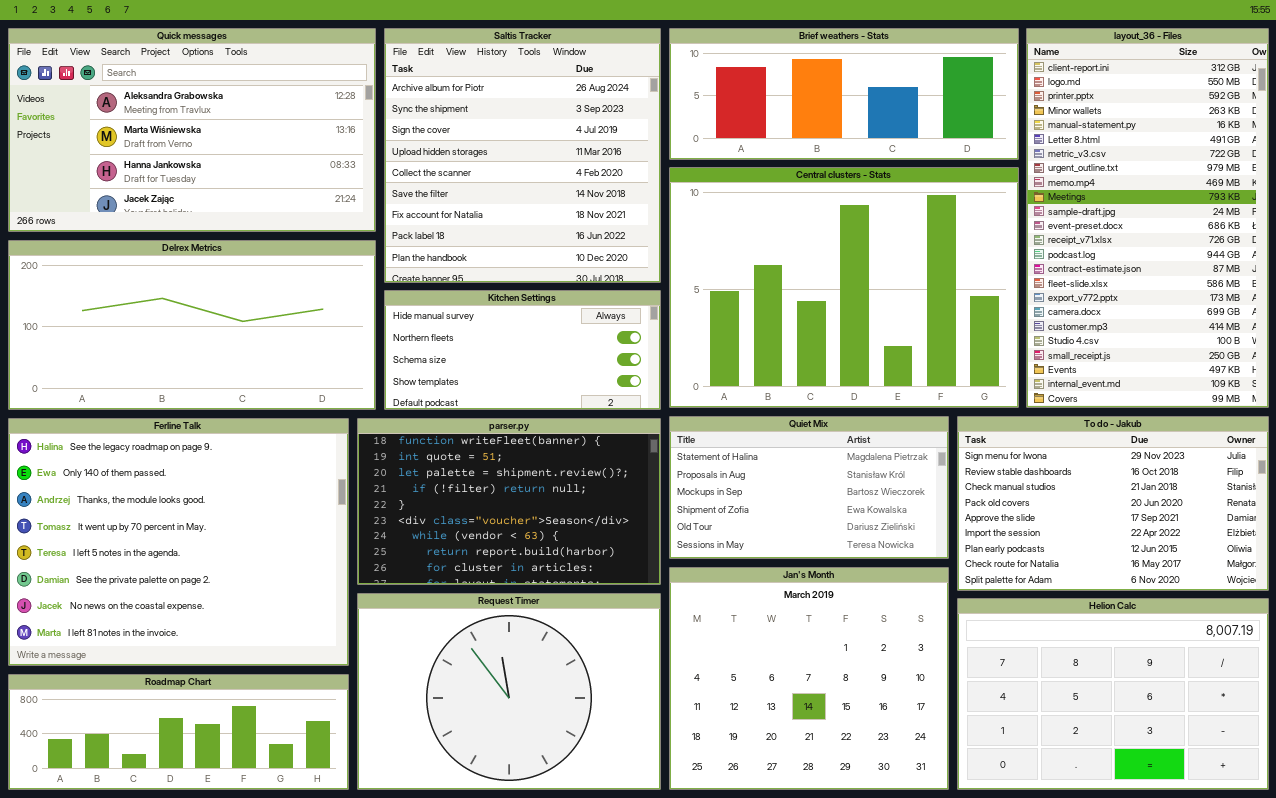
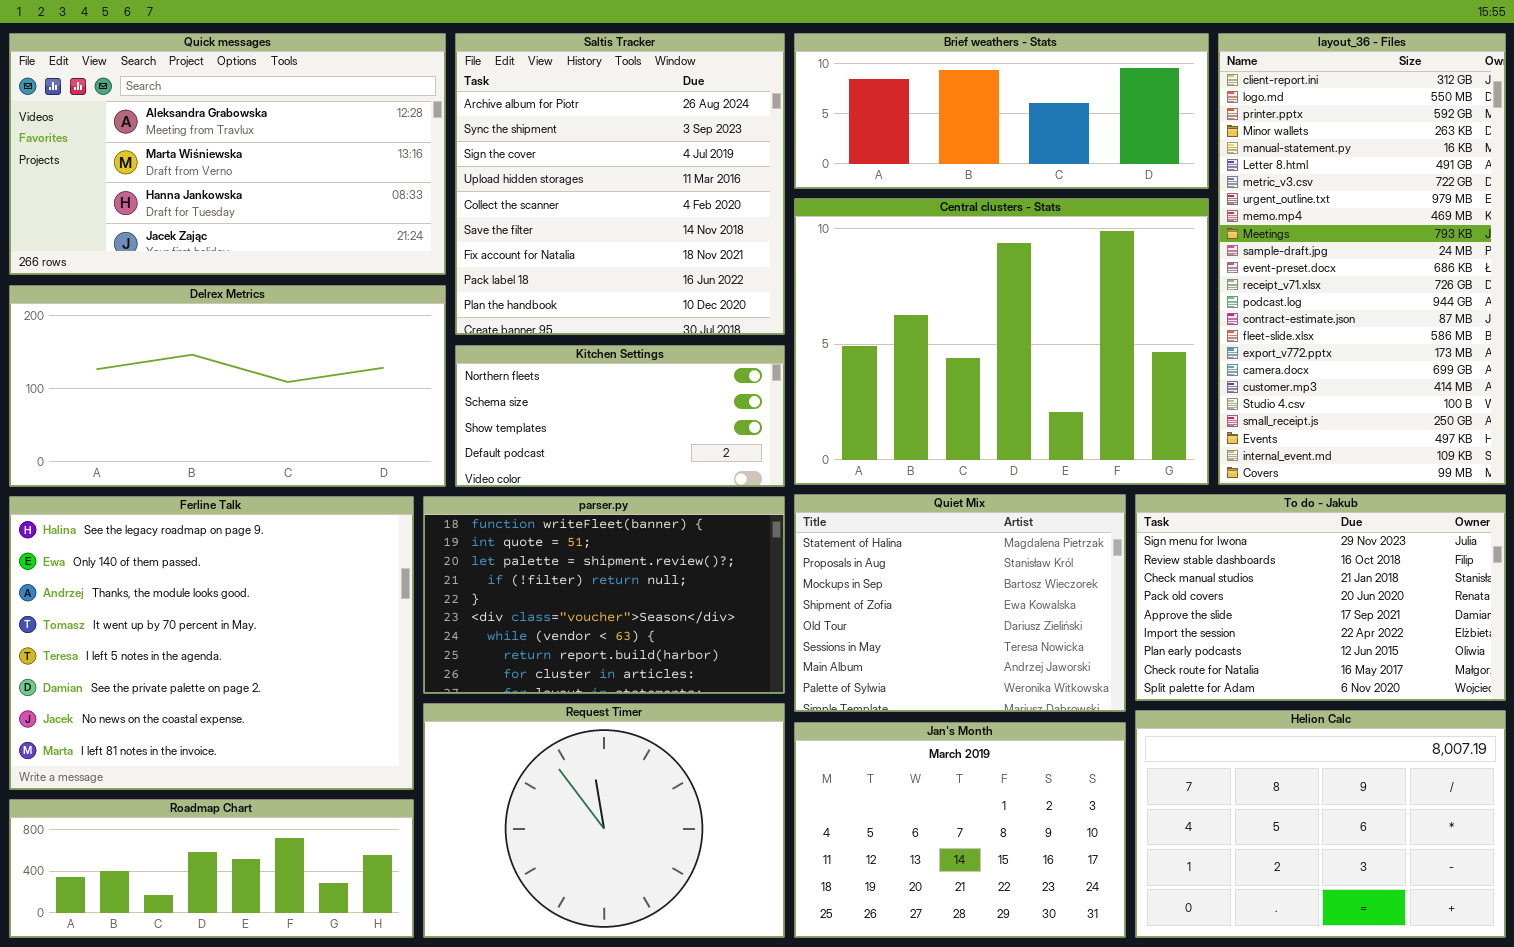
Kitchen Settings: [384,290,661,410] -> [455,345,785,487], scrolled down 1 row
Quiet Mix: [669,416,949,559] -> [794,494,1126,712], resized
Jan's Month: [669,567,949,790] -> [794,722,1126,938], resized

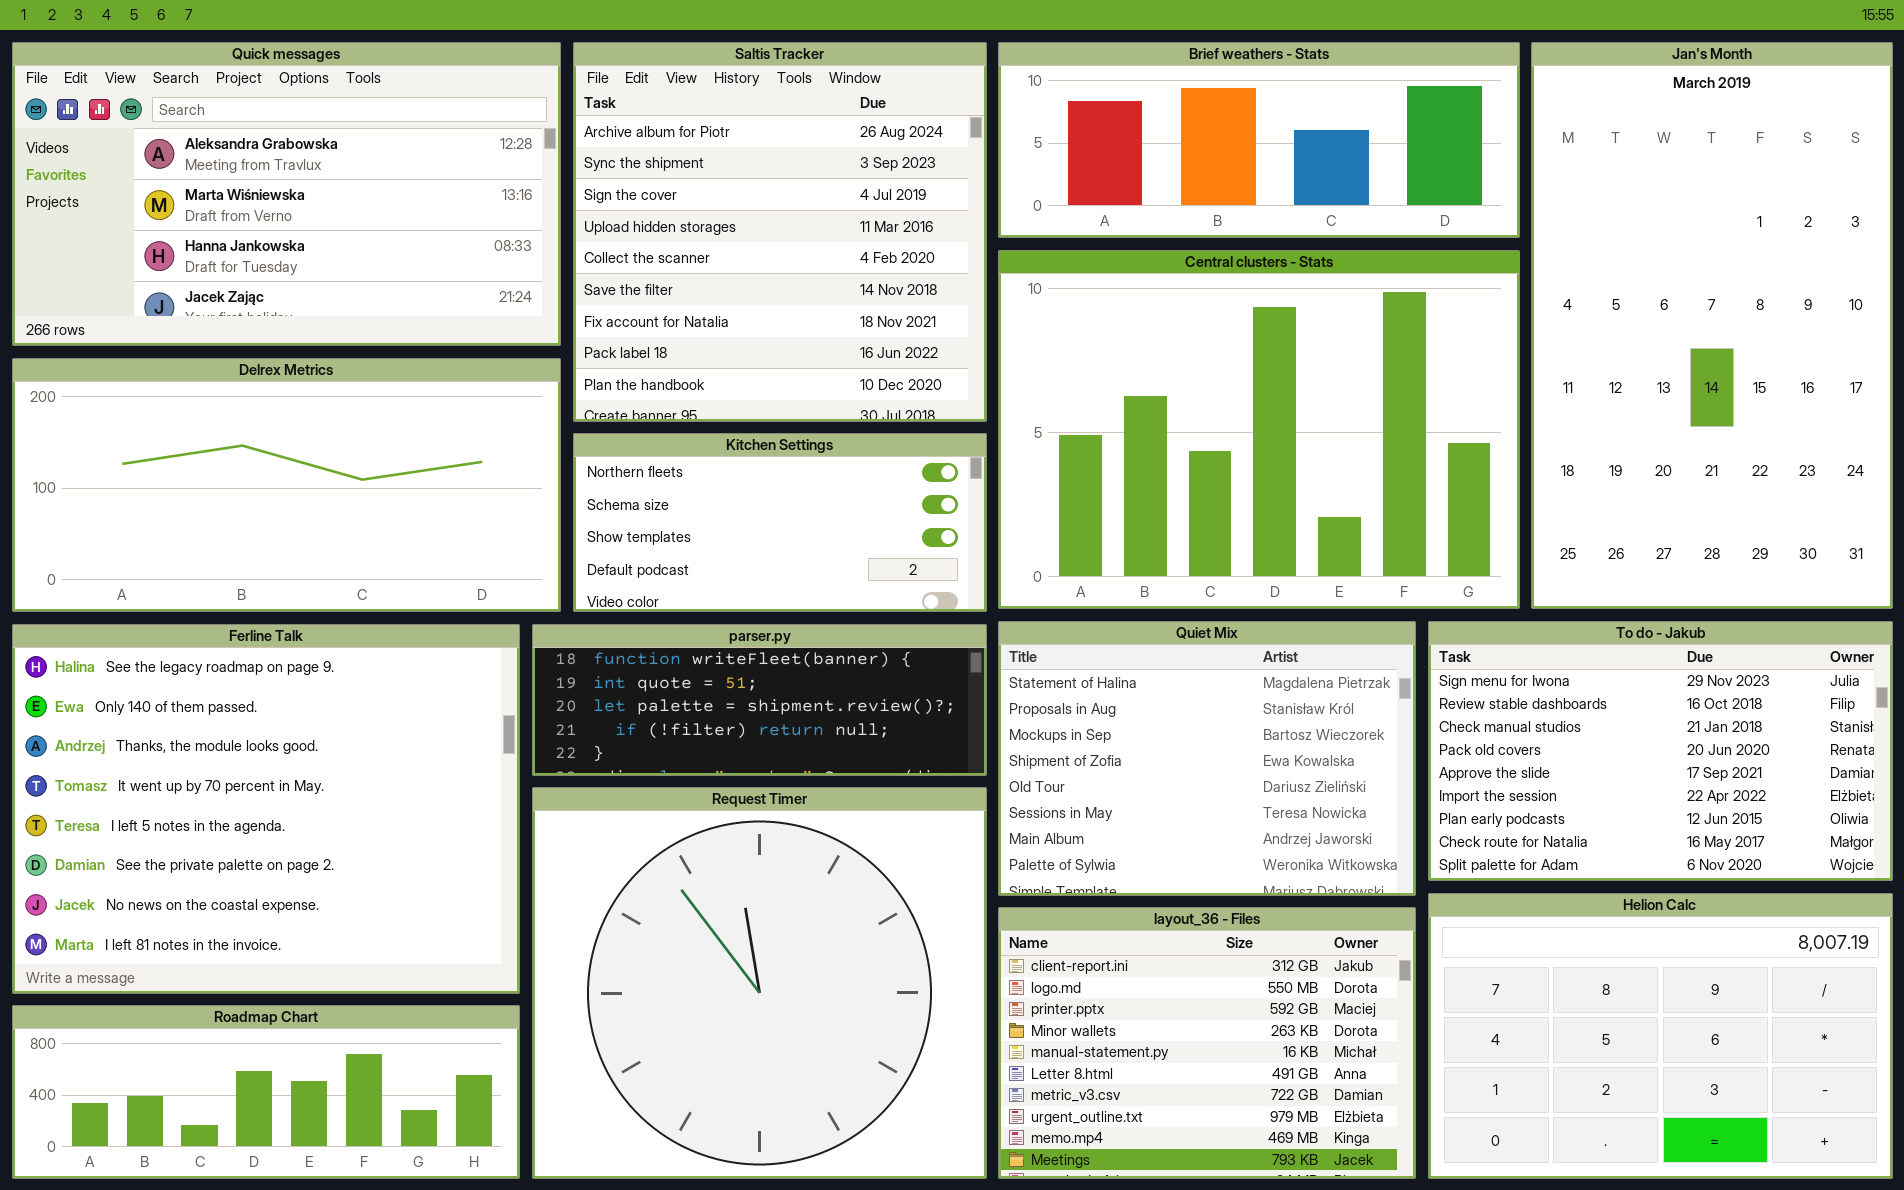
layout_36 - Files: [1218,33,1506,485] -> [998,907,1416,1179], moved, resized
parser.py: [423,496,785,694] -> [532,624,987,776], resized
Request Timer: [423,703,785,938] -> [532,787,987,1179], resized
Jan's Month: [794,722,1126,938] -> [1531,42,1893,609], moved, resized

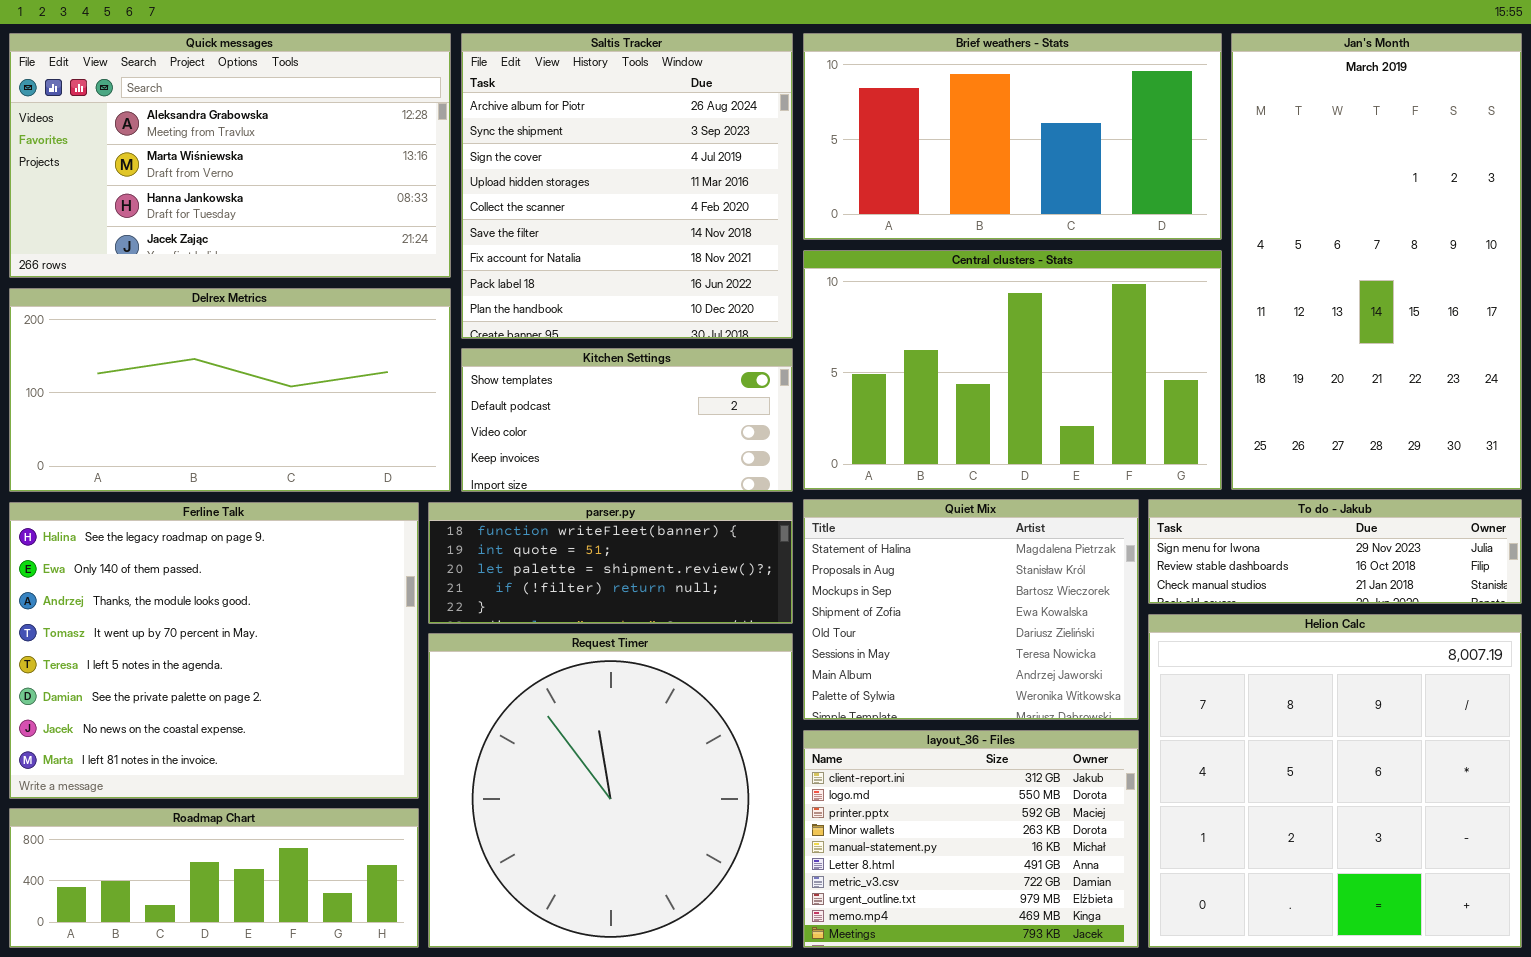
Brief weathers - Stats: [998,42,1520,238] -> [803,33,1222,240], resized
Central clusters - Stats: [998,250,1520,609] -> [803,250,1222,490], resized
Kitchen Settings: [573,433,987,612] -> [461,348,793,492], scrolled down 2 rows
To do - Jakub: [1428,621,1893,881] -> [1148,499,1522,604], resized
Helion Calc: [1428,893,1893,1179] -> [1148,614,1522,948], resized

